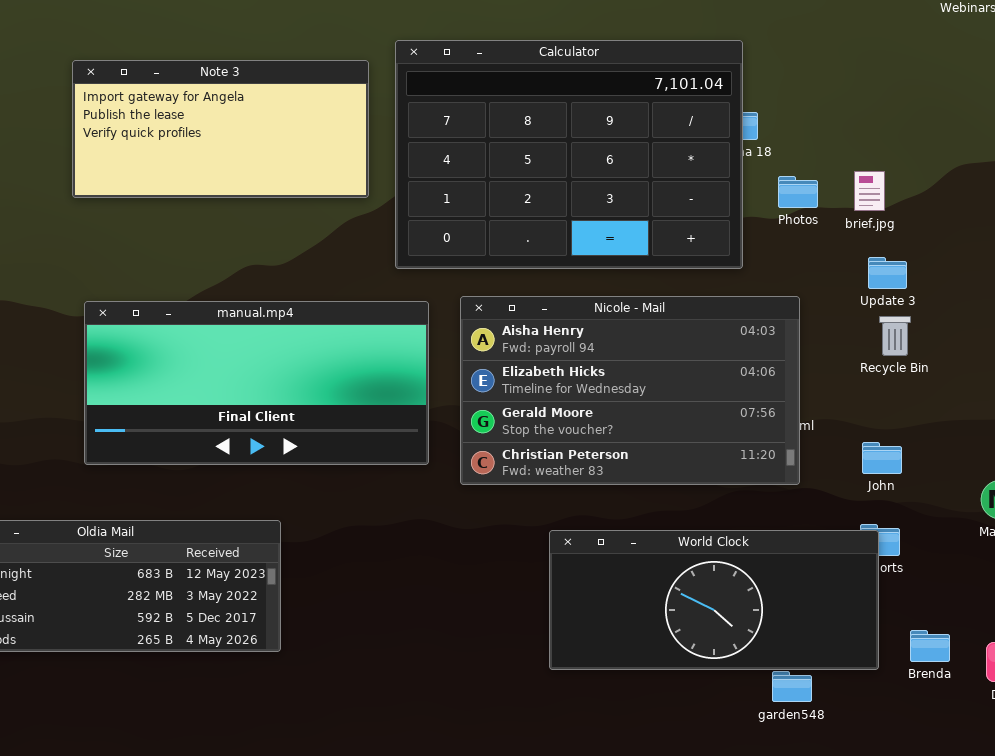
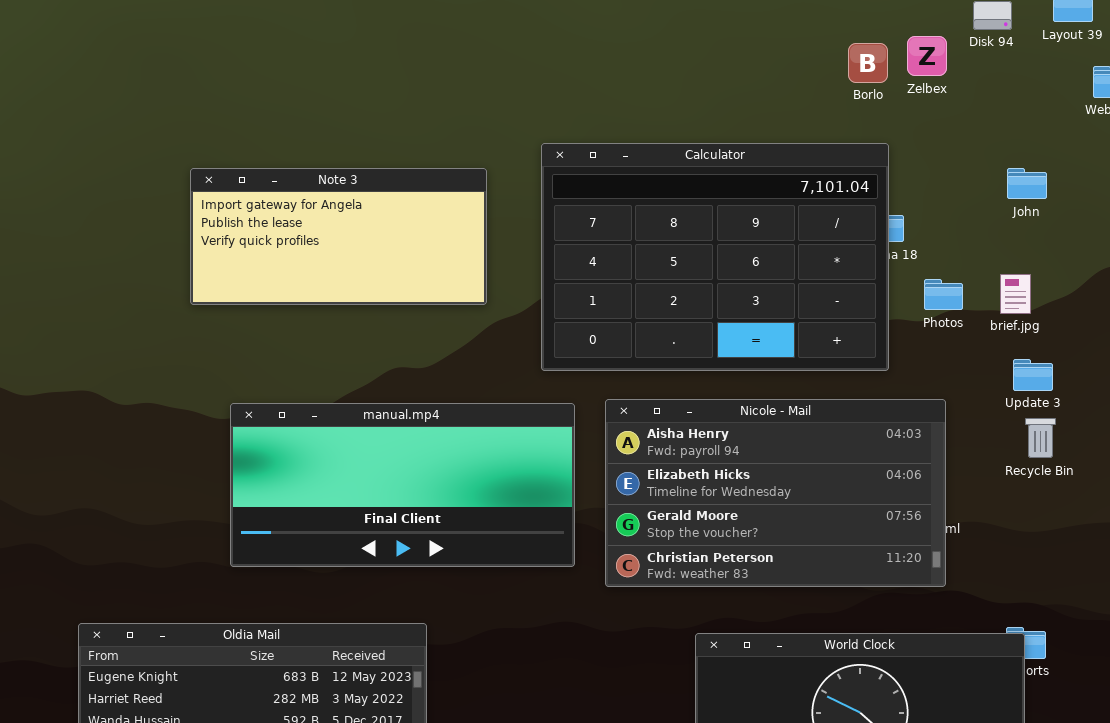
Note 3: [72,60,369,198] -> [190,168,487,305], moved
John: [862,442,902,474] -> [1007,168,1047,199], moved

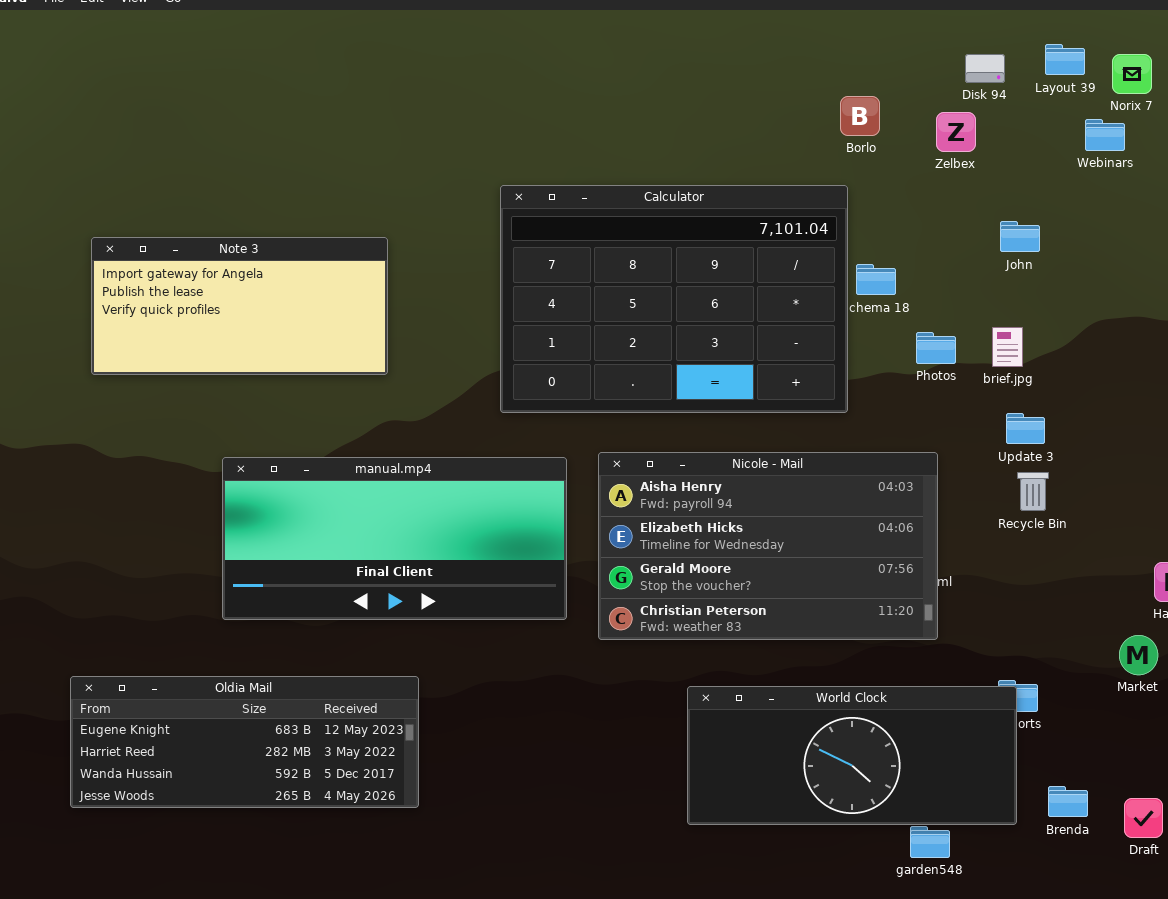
Zelbex: [907,36,947,76] -> [936,112,976,152], moved
Calculator: [541,143,889,371] -> [500,185,848,413], moved
Note 3: [190,168,487,305] -> [91,237,388,375], moved

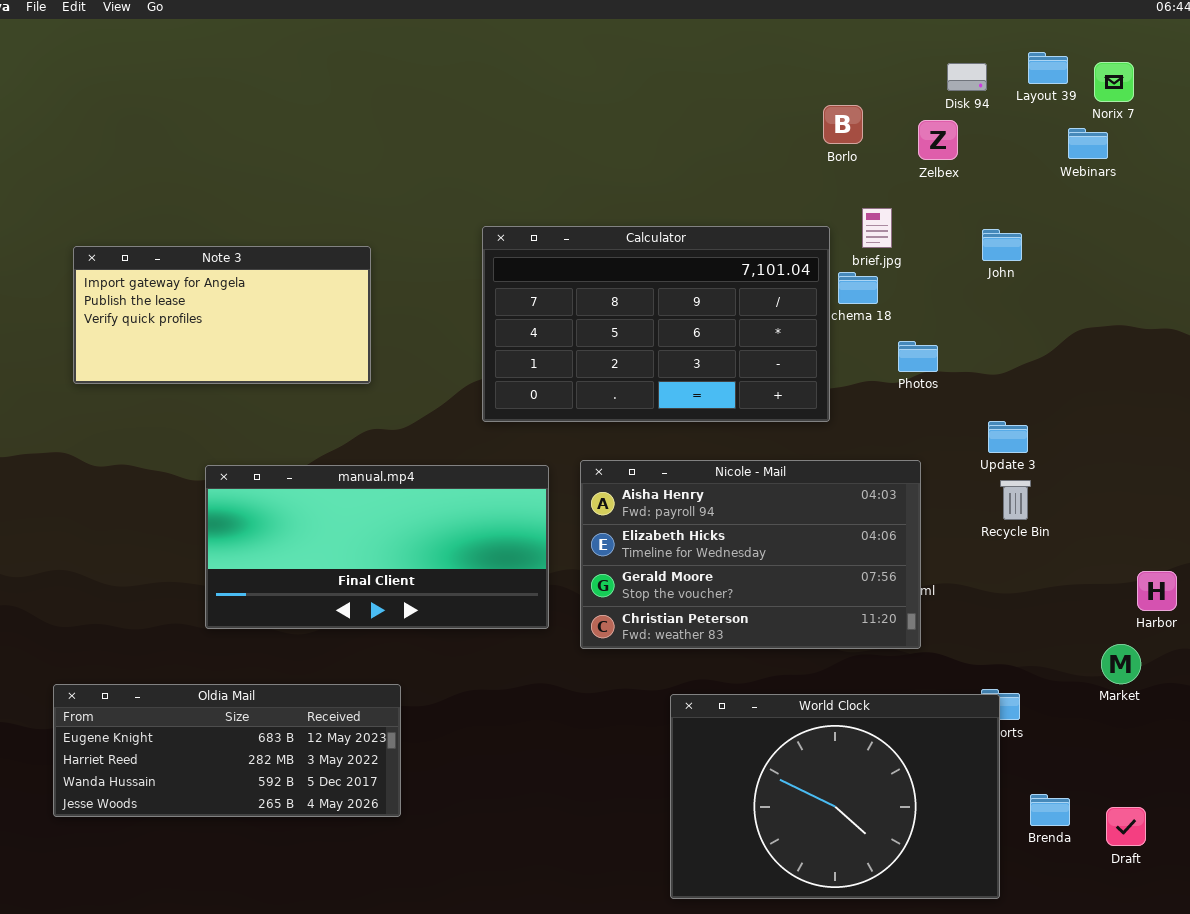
Calculator: [500,185,848,413] -> [482,226,830,422], resized
brief.jpg: [992,327,1023,367] -> [862,208,892,248], moved
World Clock: [687,686,1017,825] -> [670,694,1000,899], resized

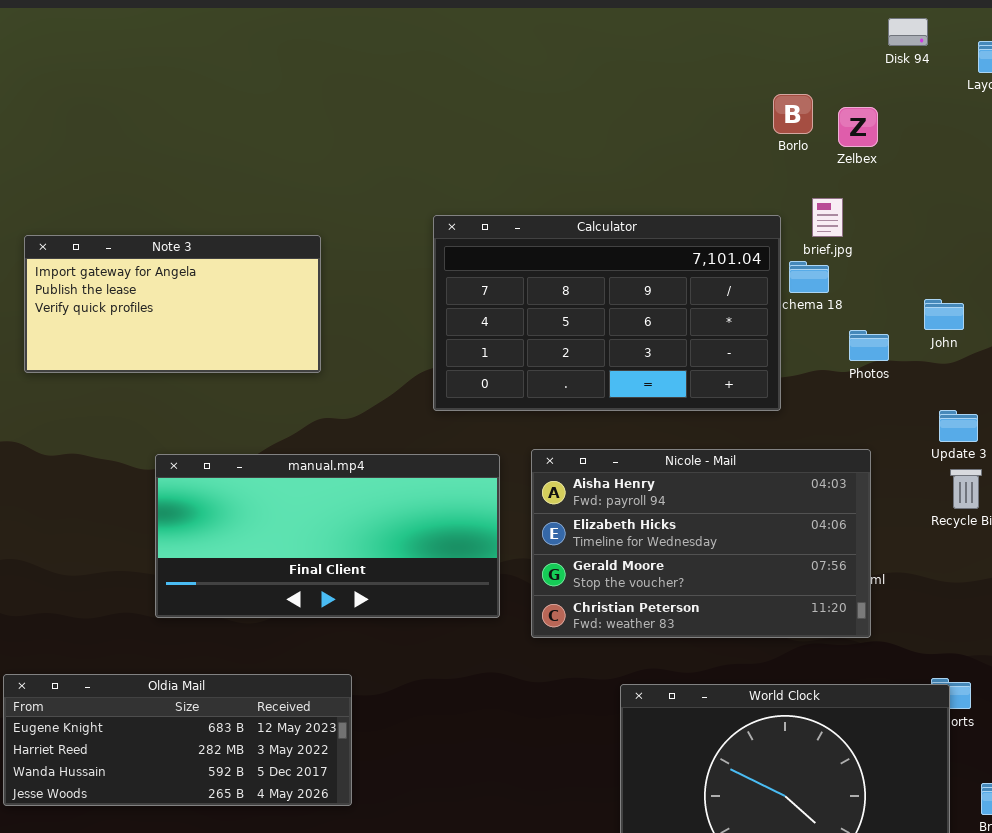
Disk 94: [947,63,987,91] -> [888,18,928,46], moved
Zelbex: [918,120,958,160] -> [838,107,878,147], moved
John: [982,229,1022,261] -> [924,299,964,330], moved

